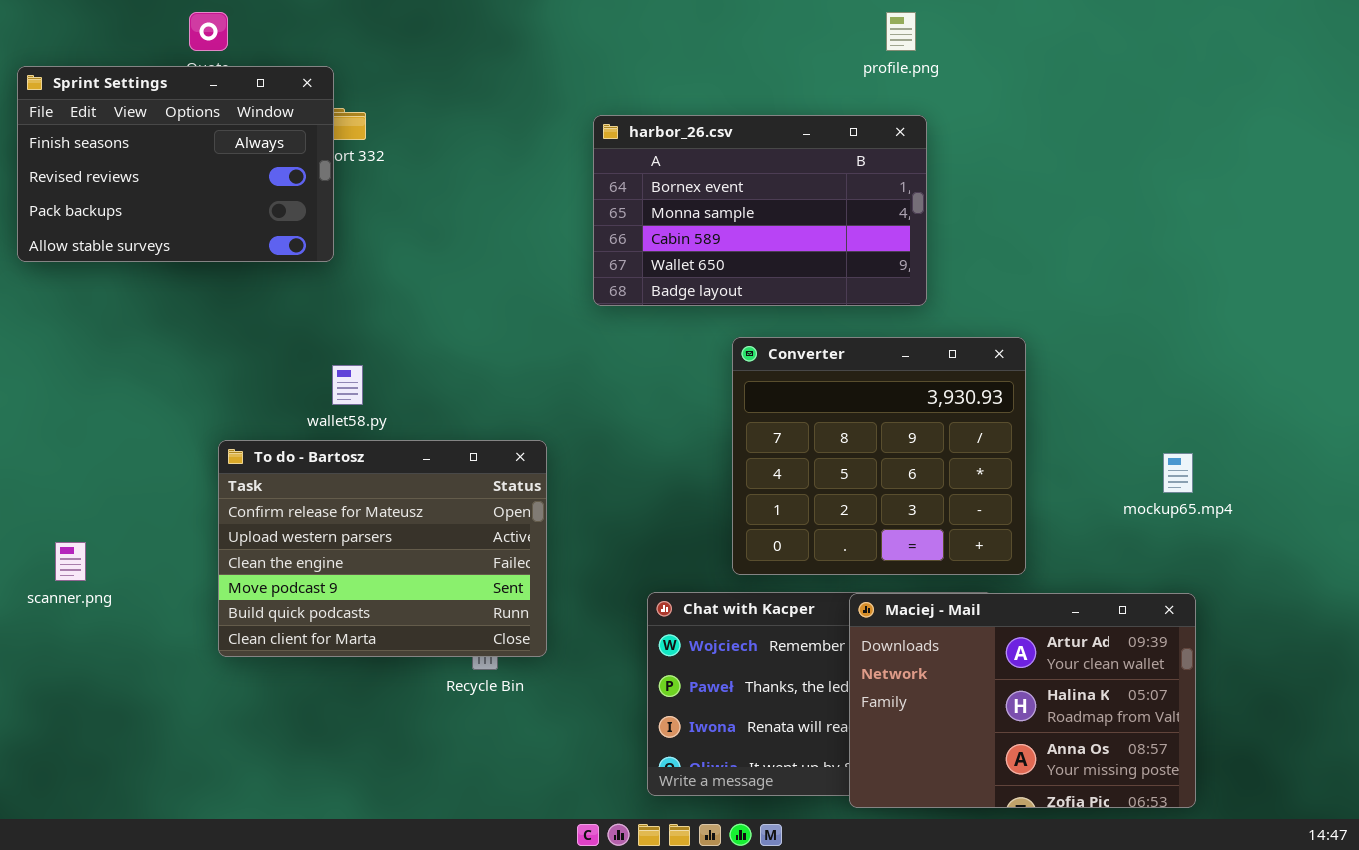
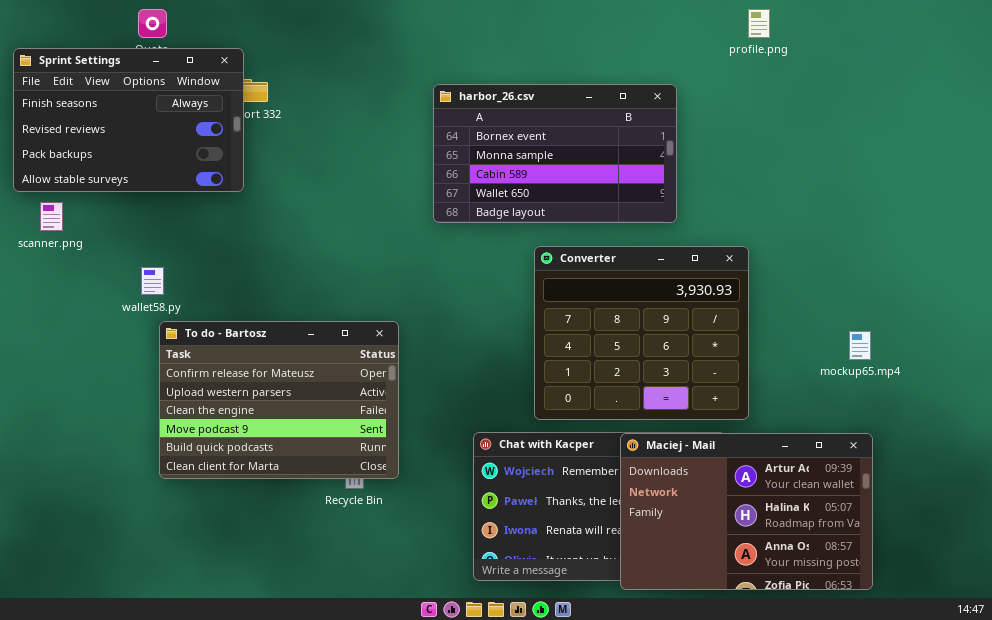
profile.png: [886,12,916,51] -> [748,9,770,38], moved
wallet58.py: [332,365,363,405] -> [141,267,164,295], moved
scanner.png: [55,542,86,581] -> [40,202,63,231], moved

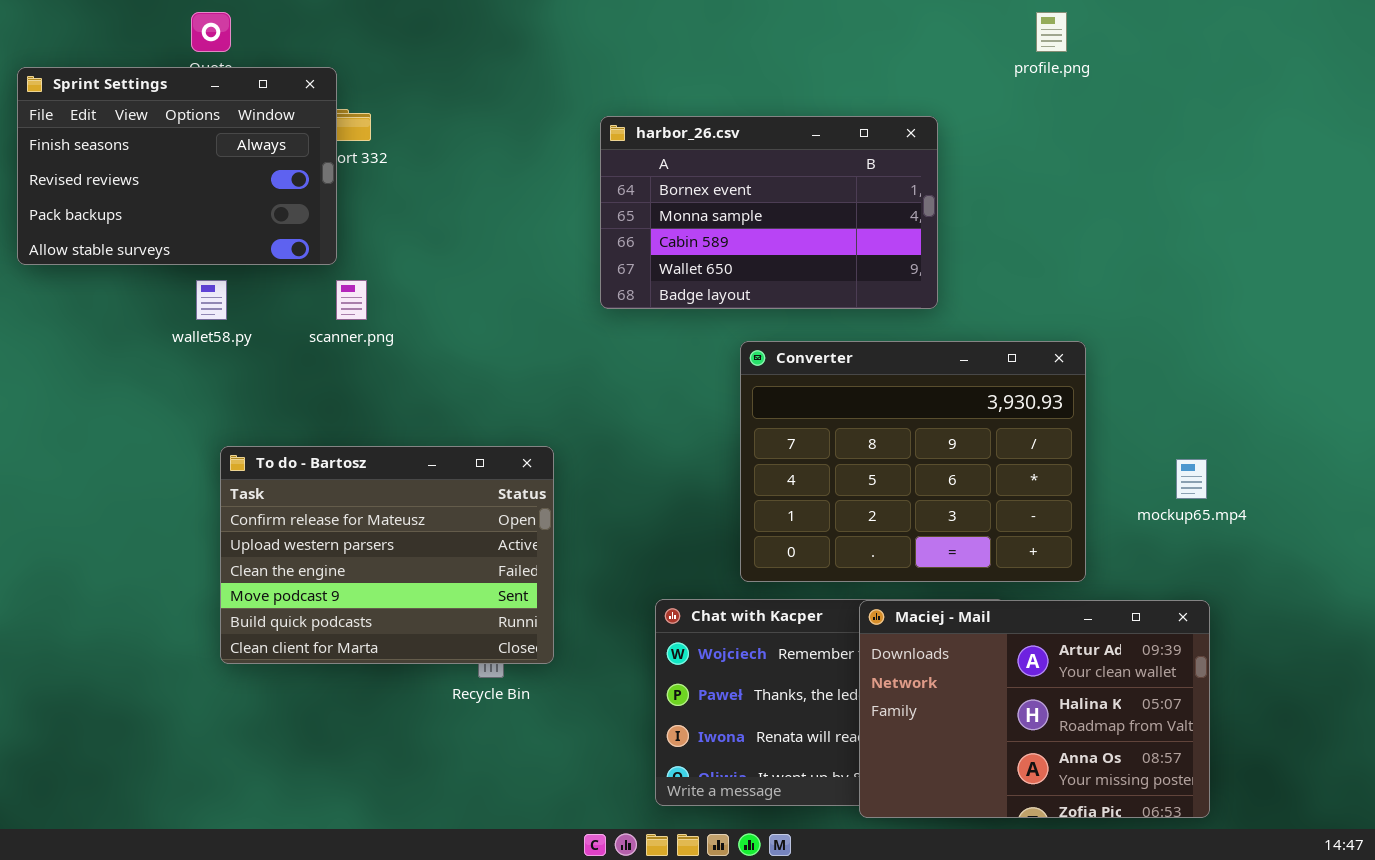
scanner.png: [40,202,63,231] -> [336,280,367,320], moved
Converter: [534,246,749,420] -> [740,341,1086,582], resized
wallet58.py: [141,267,164,295] -> [196,280,227,320], moved

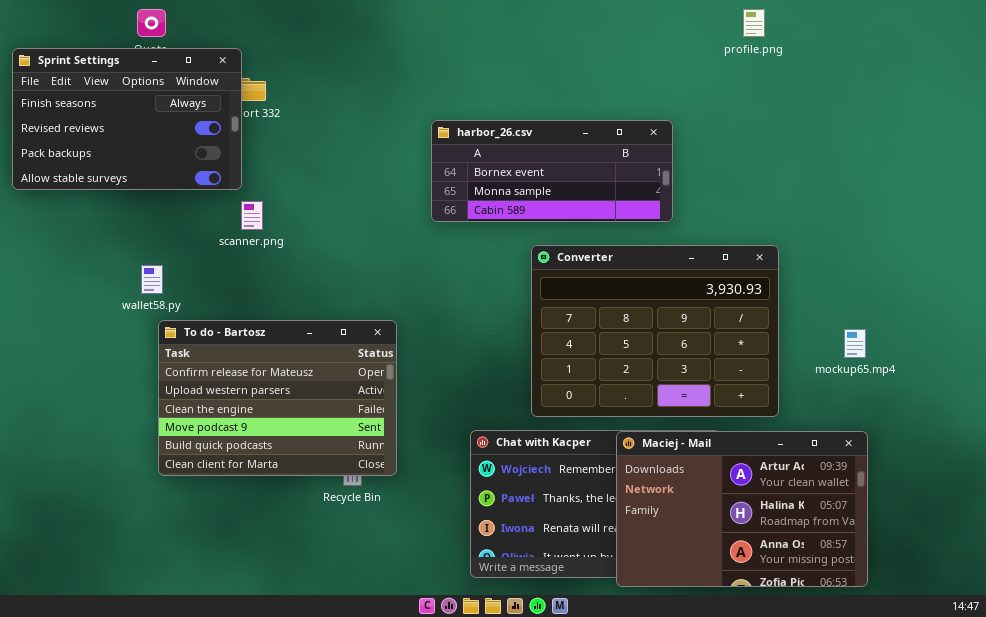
harbor_26.csv: [600,116,938,309] -> [431,120,673,222], resized
wallet58.py: [196,280,227,320] -> [141,265,163,294], moved

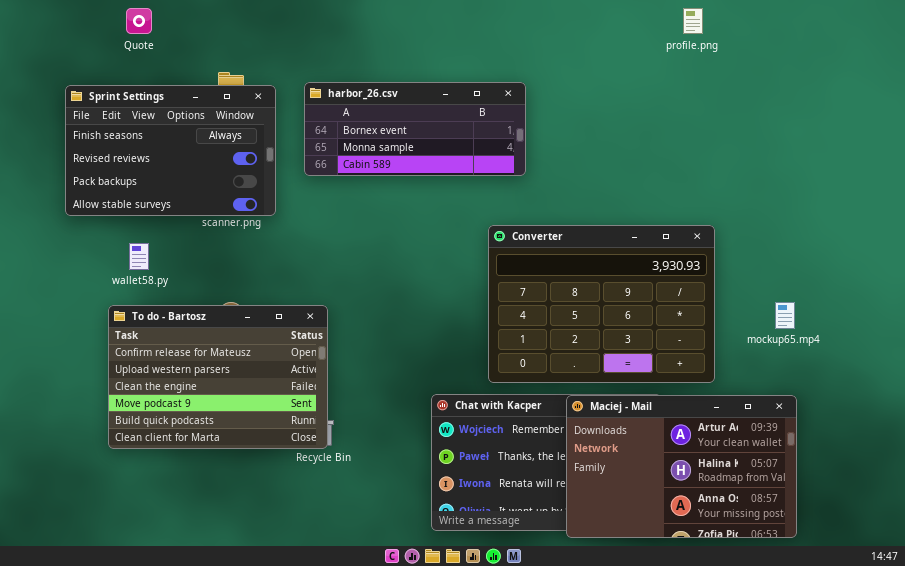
Sprint Settings: [12,48,242,190] -> [65,85,276,216], moved
harbor_26.csv: [431,120,673,222] -> [304,82,526,176], moved
To do - Bartosz: [158,320,397,476] -> [108,305,328,449], moved

